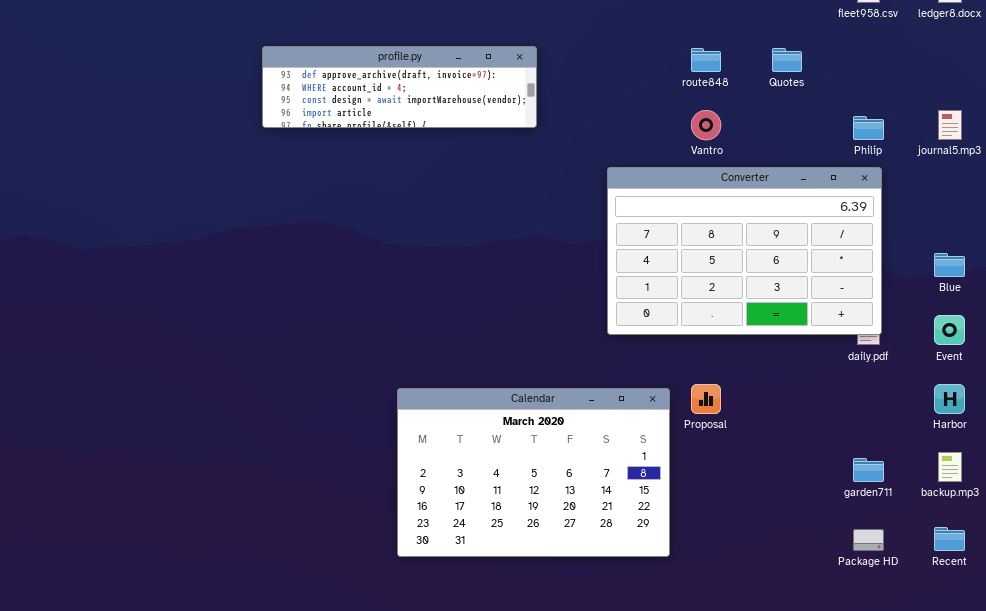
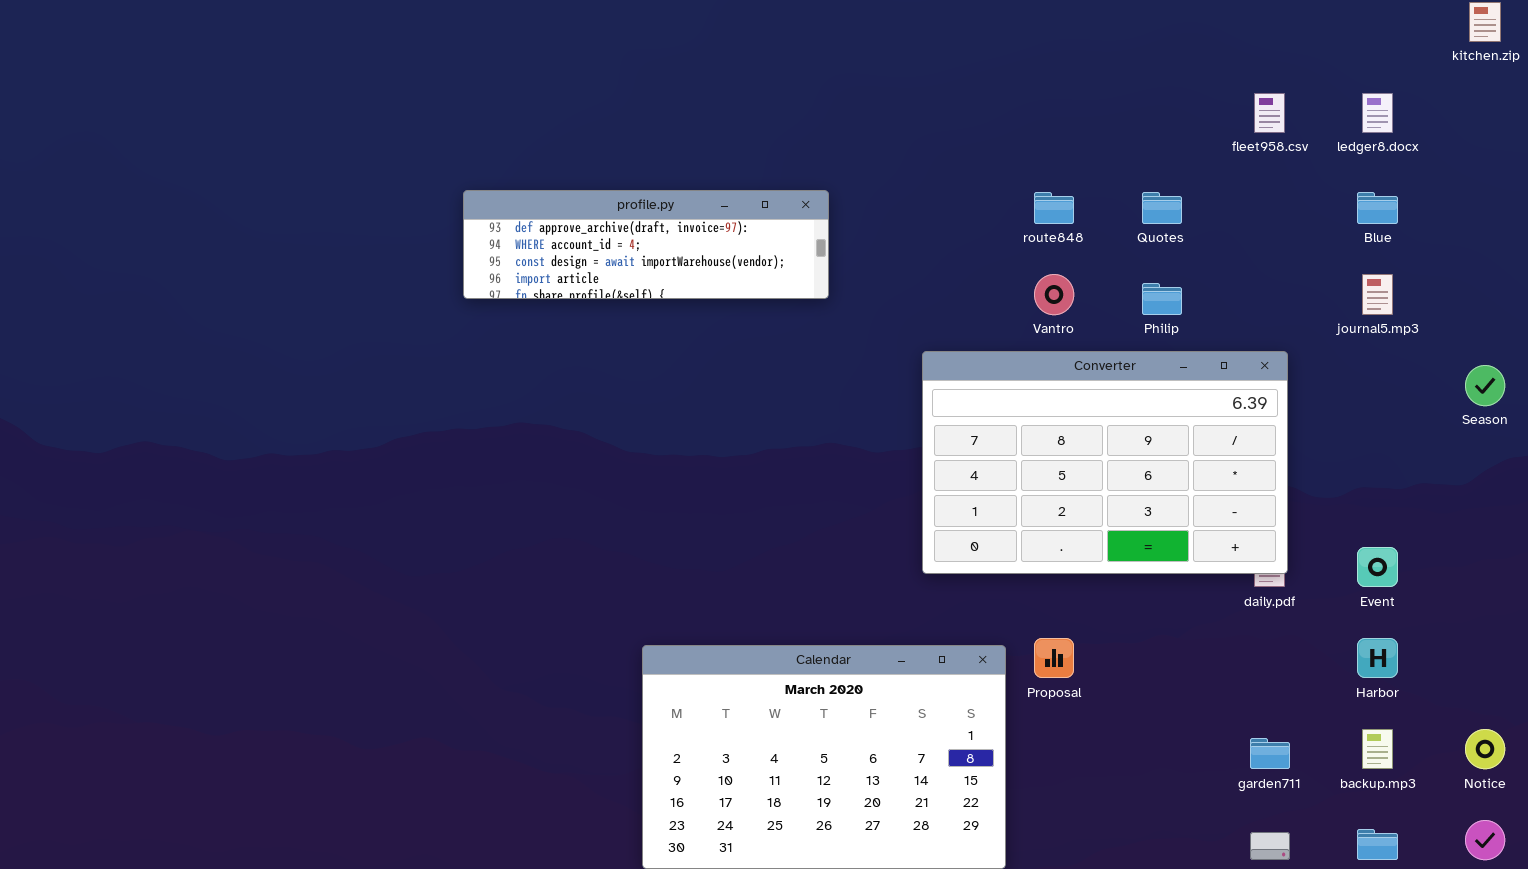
Philip: [853,116,884,140] -> [1142,283,1182,315], moved
Blue: [934,253,965,277] -> [1357,192,1398,224], moved

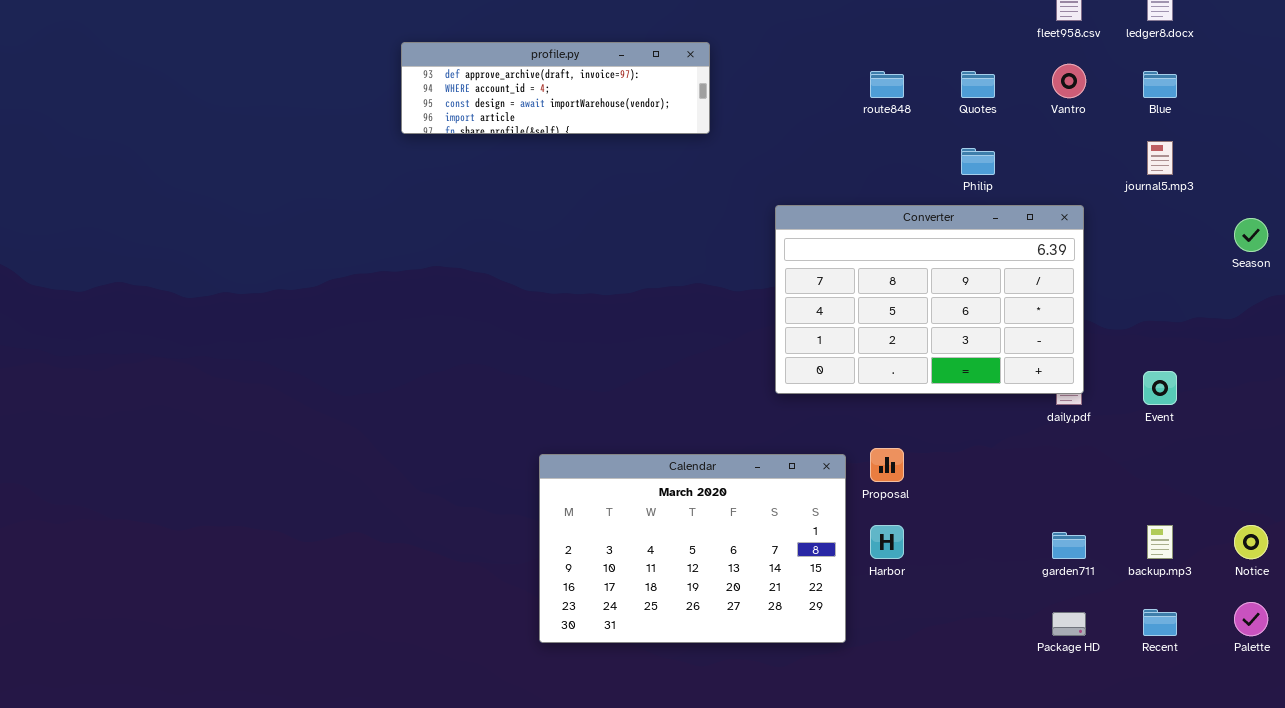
profile.py: [463,190,829,299] -> [401,42,710,134], moved
Vantro: [1034,274,1074,315] -> [1052,64,1086,98], moved
Harbor: [1357,638,1398,678] -> [870,525,904,559], moved

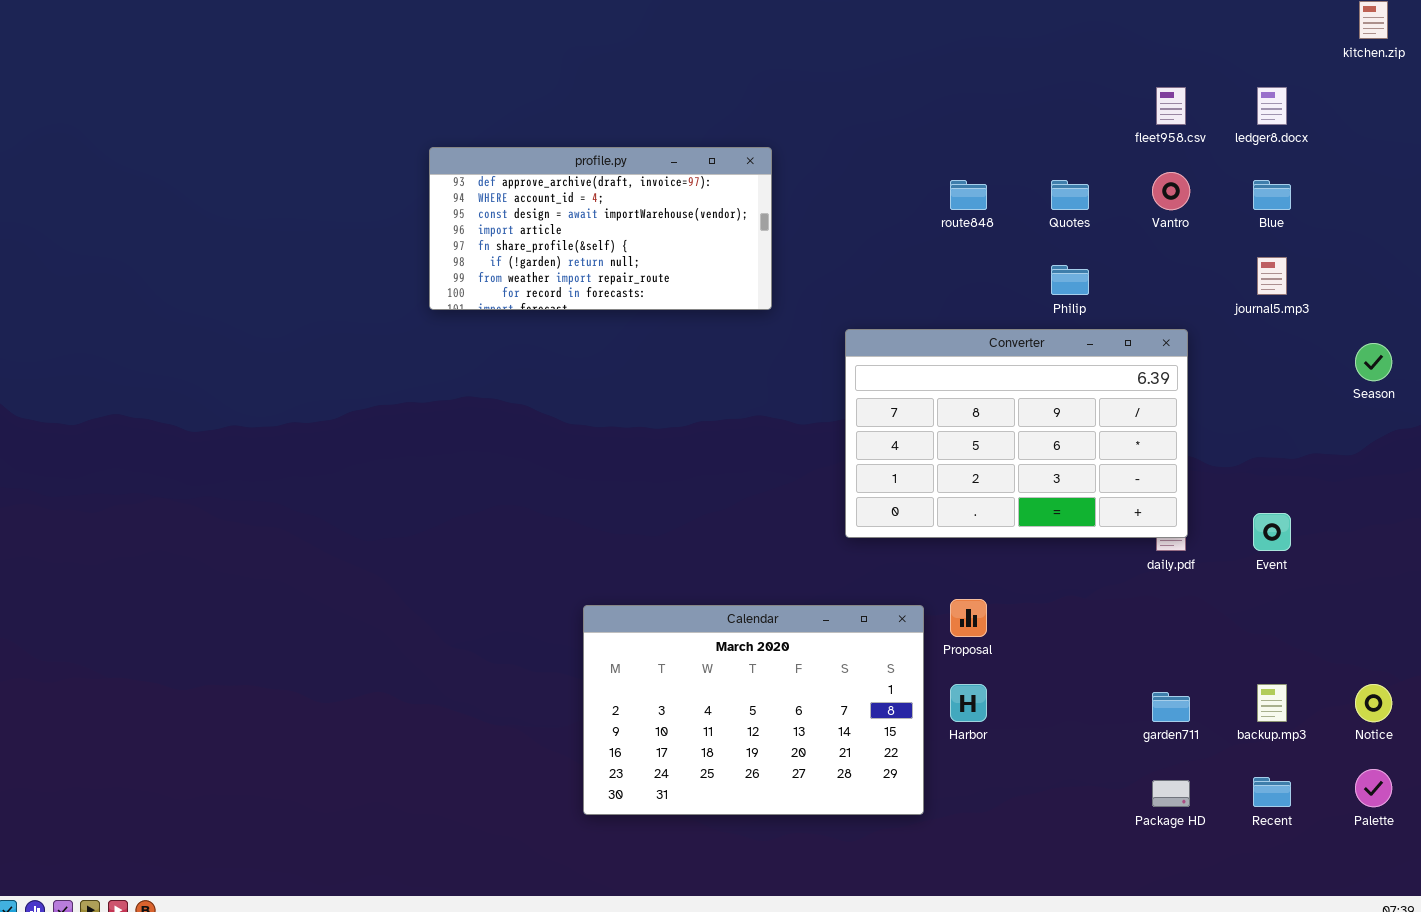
profile.py: [401,42,710,134] -> [429,147,772,310], resized

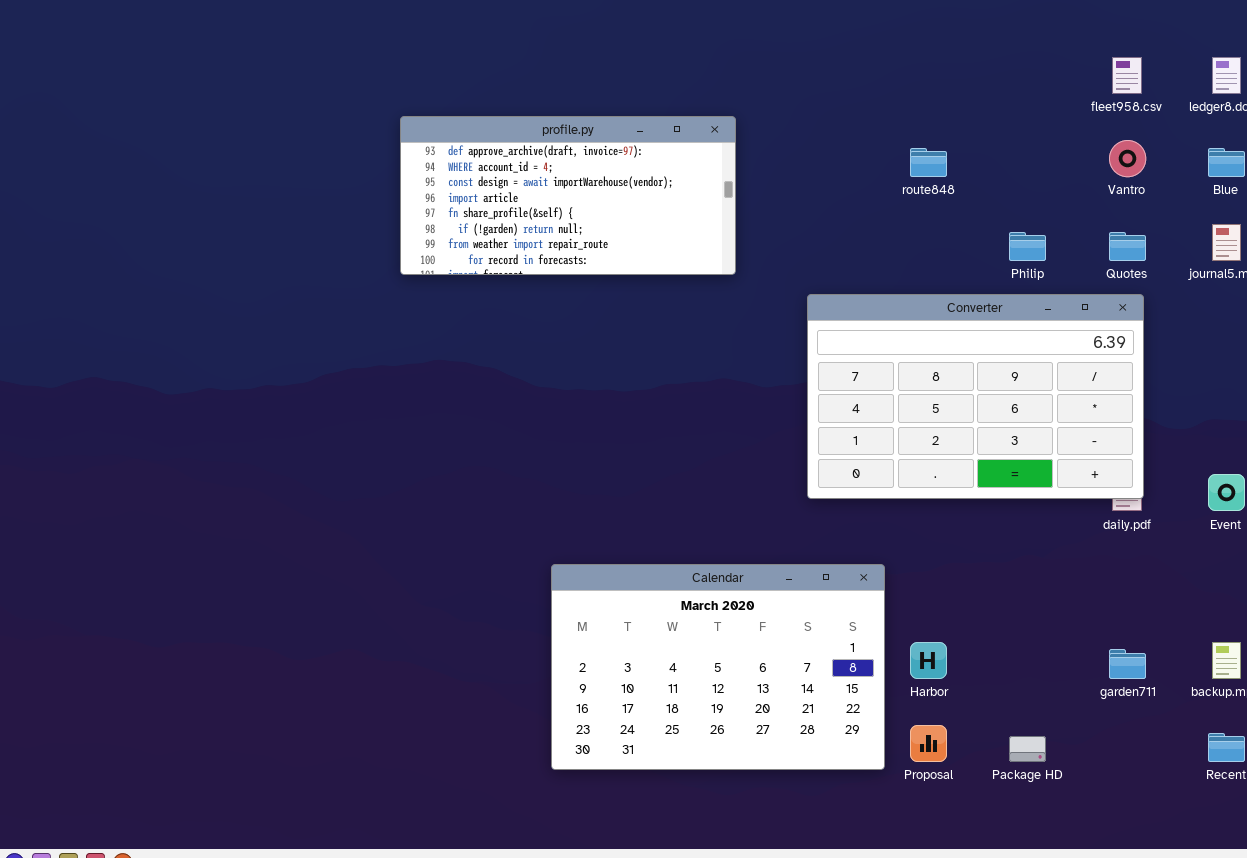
Quotes: [1051,180,1089,210] -> [1109,232,1146,261], moved
Proposal: [950,599,987,637] -> [910,725,947,762], moved
Package HD: [1152,780,1190,807] -> [1009,736,1046,762], moved

